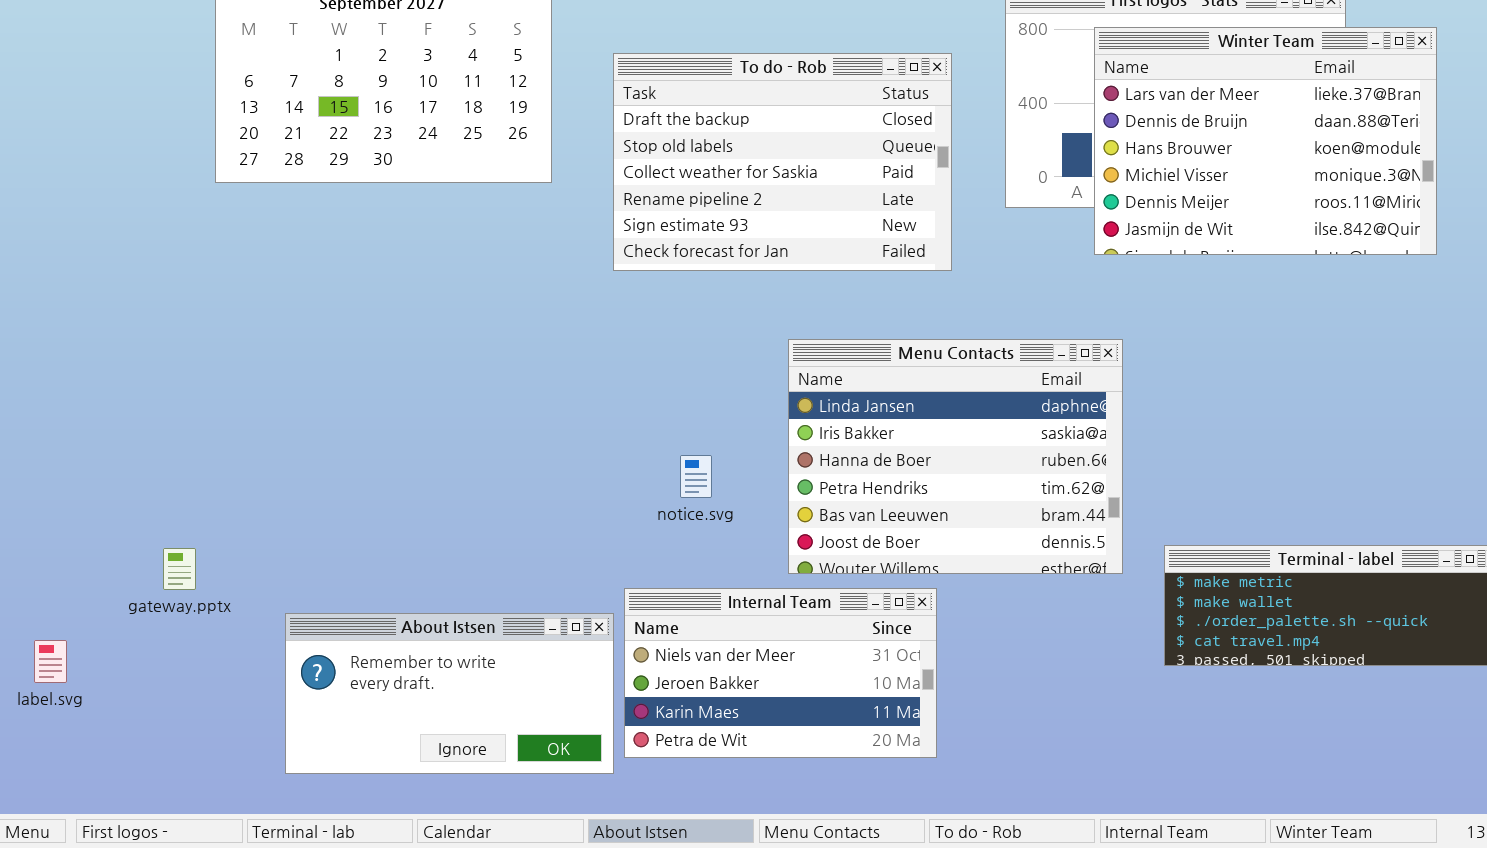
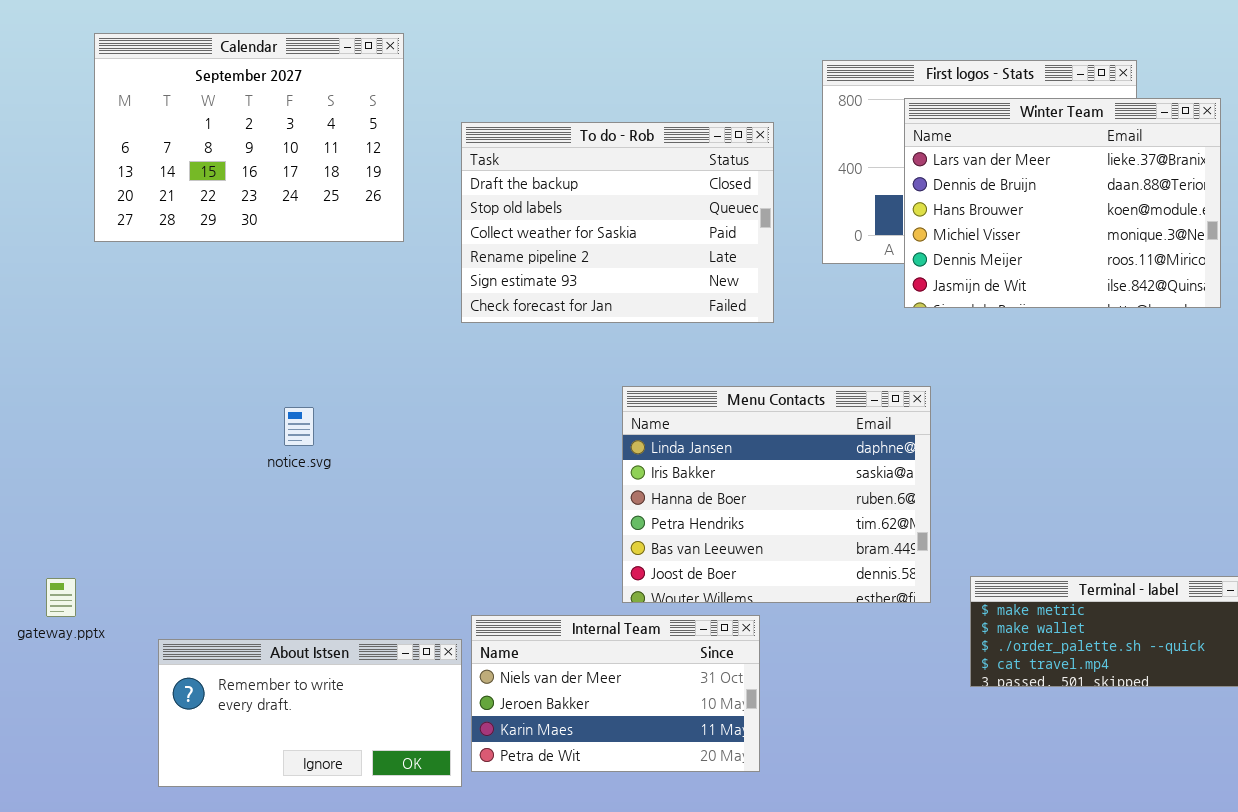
notice.svg: [680,455,712,498] -> [284,407,314,446], moved

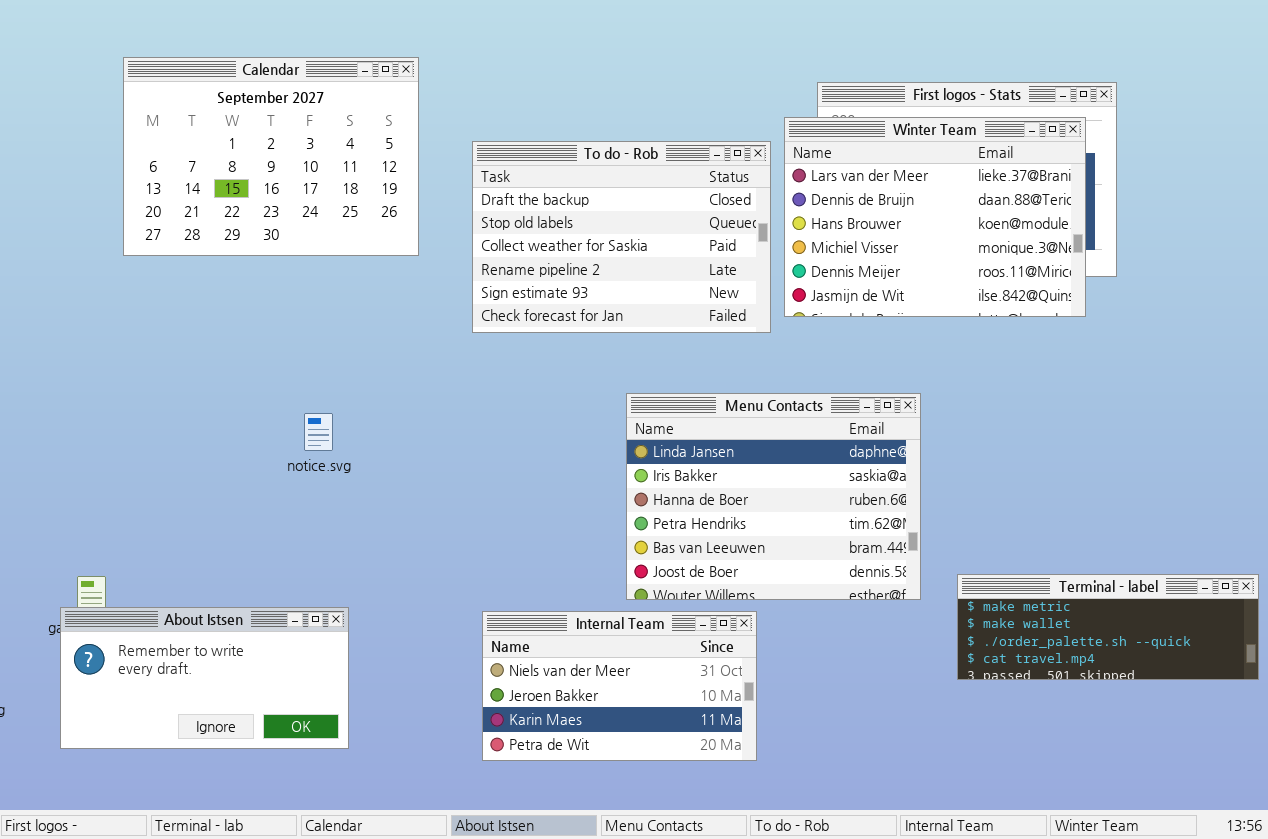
Winter Team: [904,98,1221,308] -> [784,117,1086,317], moved
About Istsen: [158,639,462,787] -> [60,607,349,749], moved

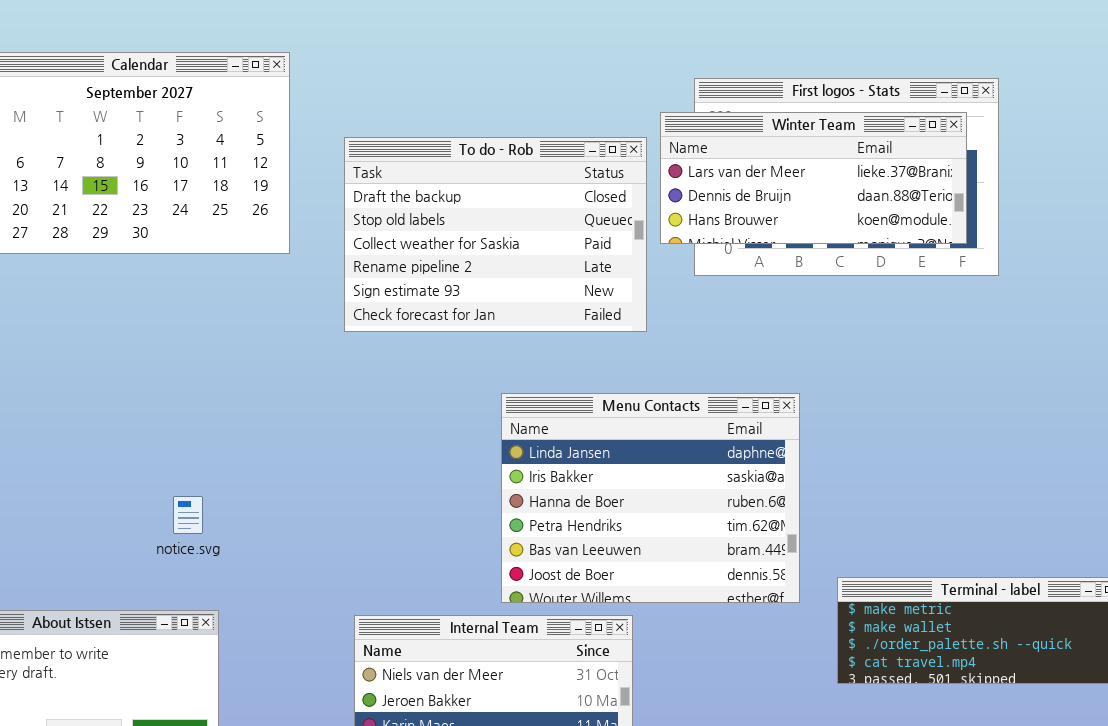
Winter Team: [784,117,1086,317] -> [660,112,967,244], resized
notice.svg: [304,413,333,451] -> [173,496,203,534], moved

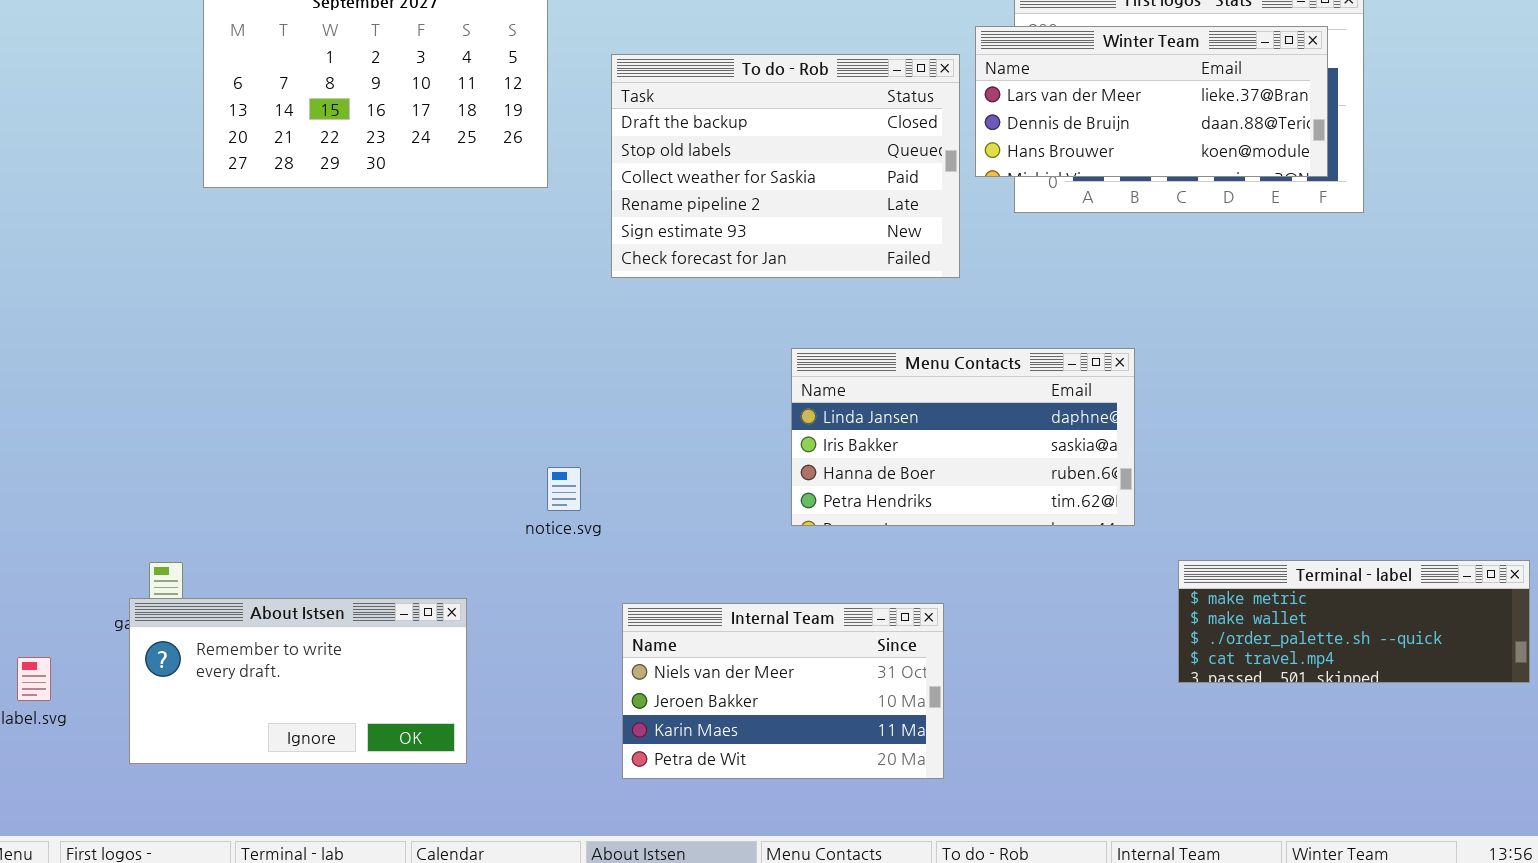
Menu Contacts: [501,393,800,603] -> [791,348,1135,526], resized
notice.svg: [173,496,203,534] -> [547,467,581,511], moved

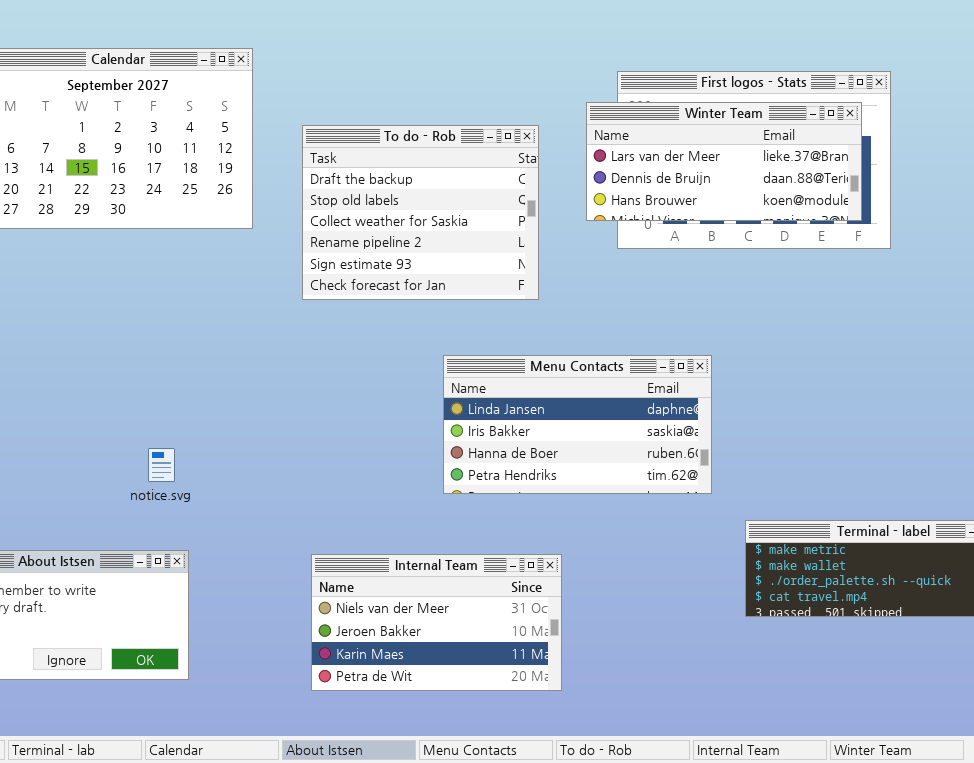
To do - Rob: [611,54,960,278] -> [302,125,539,300], resized
notice.svg: [547,467,581,511] -> [148,448,175,482], moved

